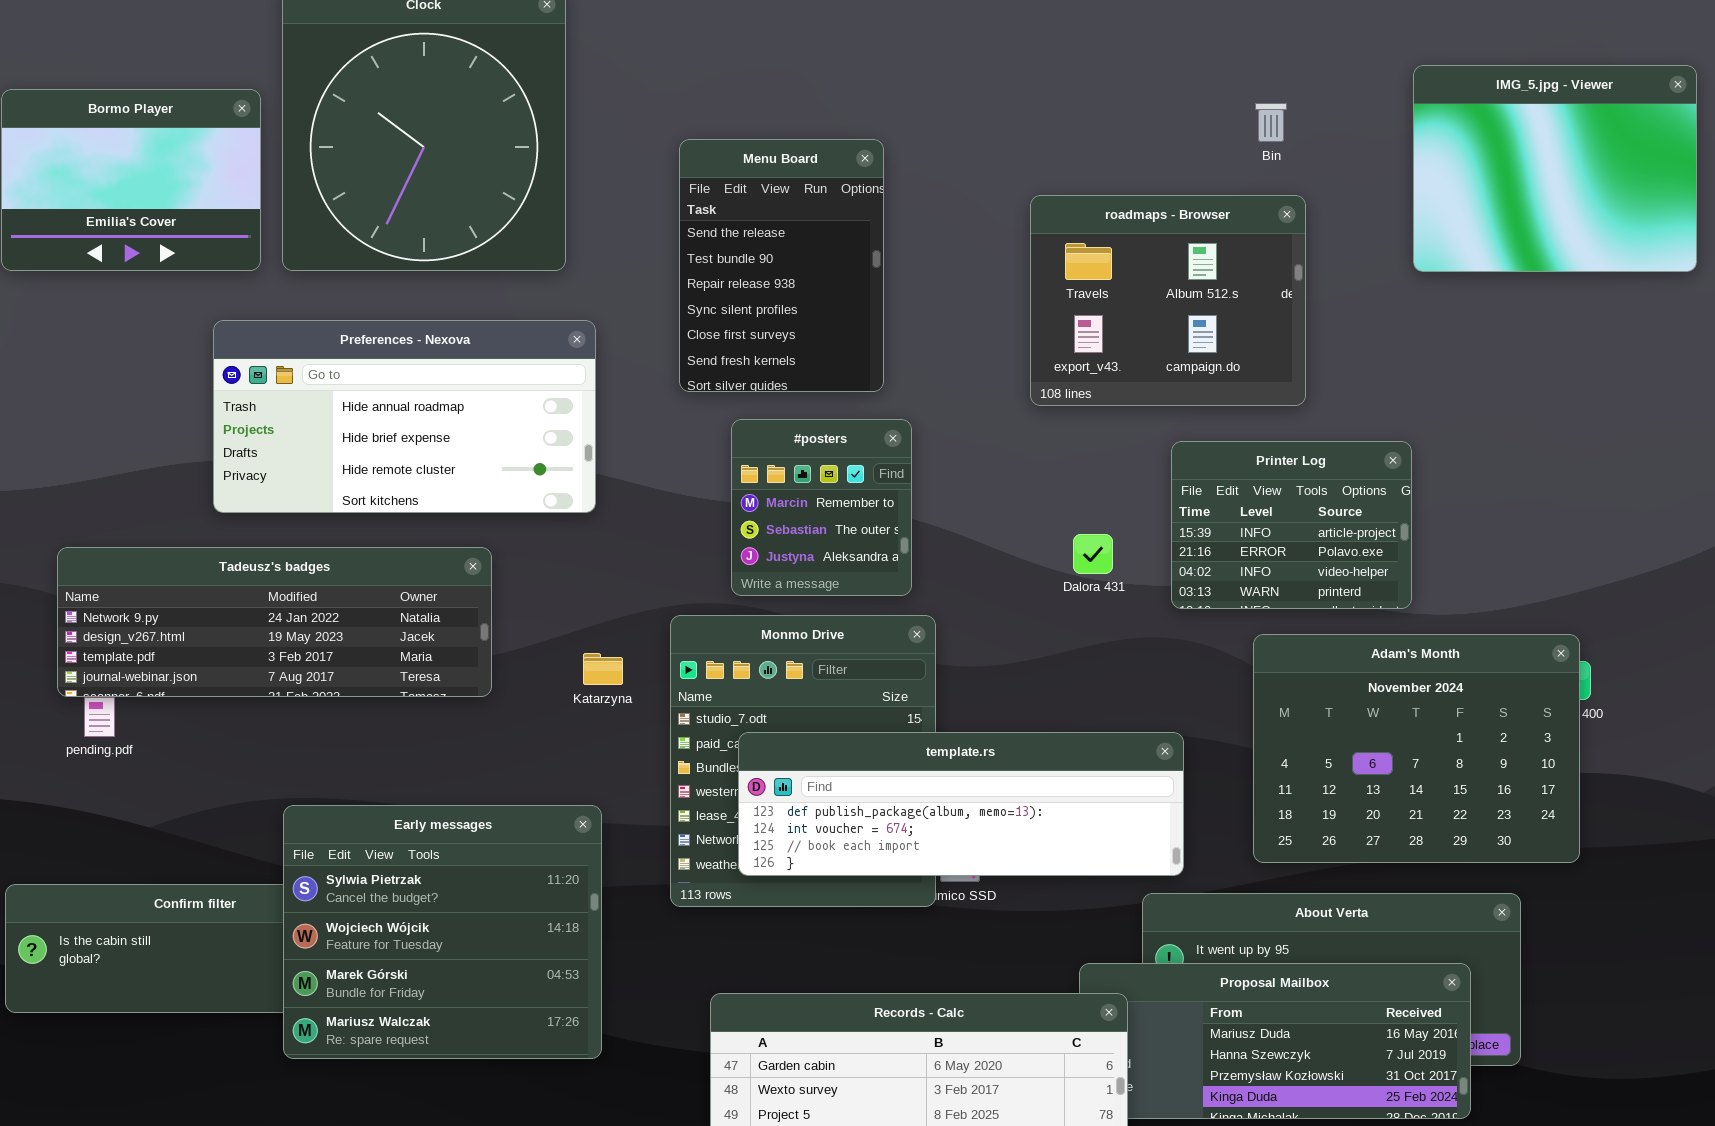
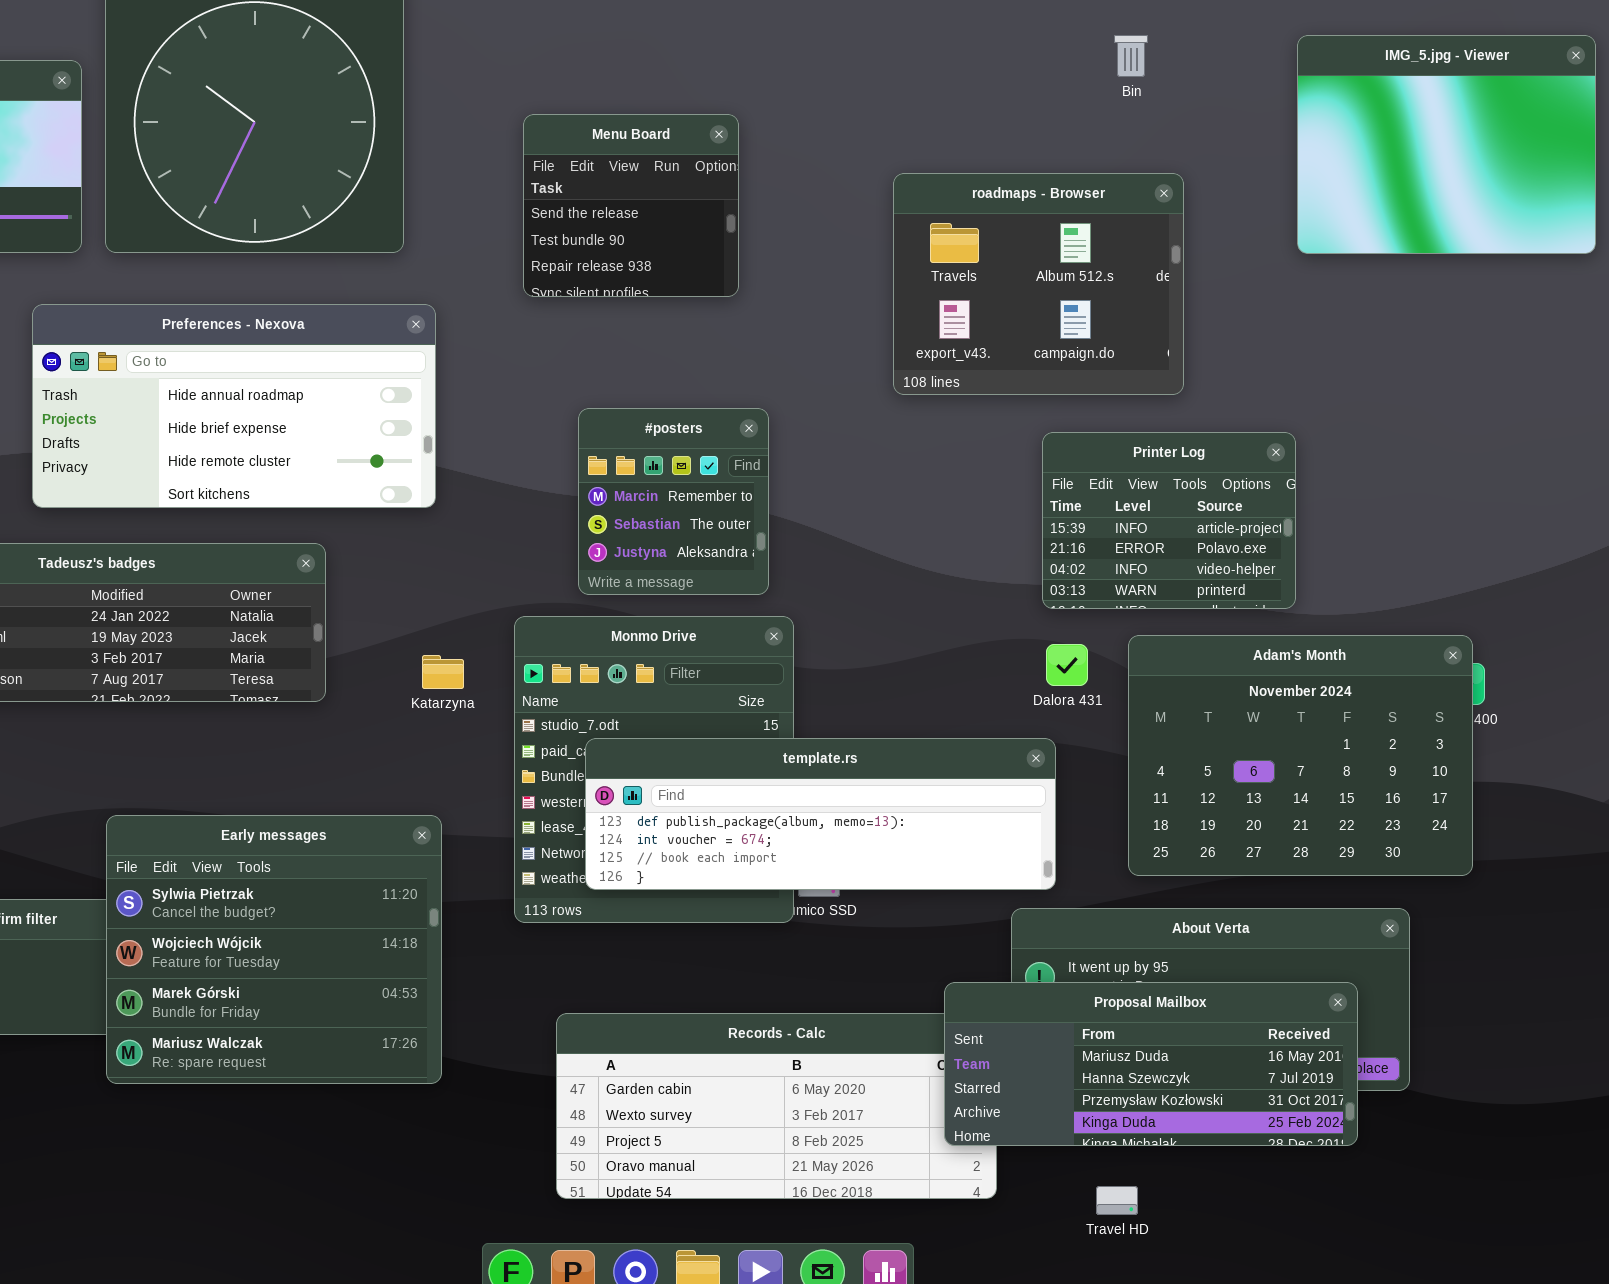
Bin: [1255,103,1287,142] -> [1114,35,1148,77], moved
Menu Board: [679,139,884,392] -> [523,114,739,297], resized
Dalora 431: [1073,534,1113,574] -> [1046,644,1088,686], moved
Proposal Mailbox: [1079,963,1471,1119] -> [944,982,1358,1146], raised

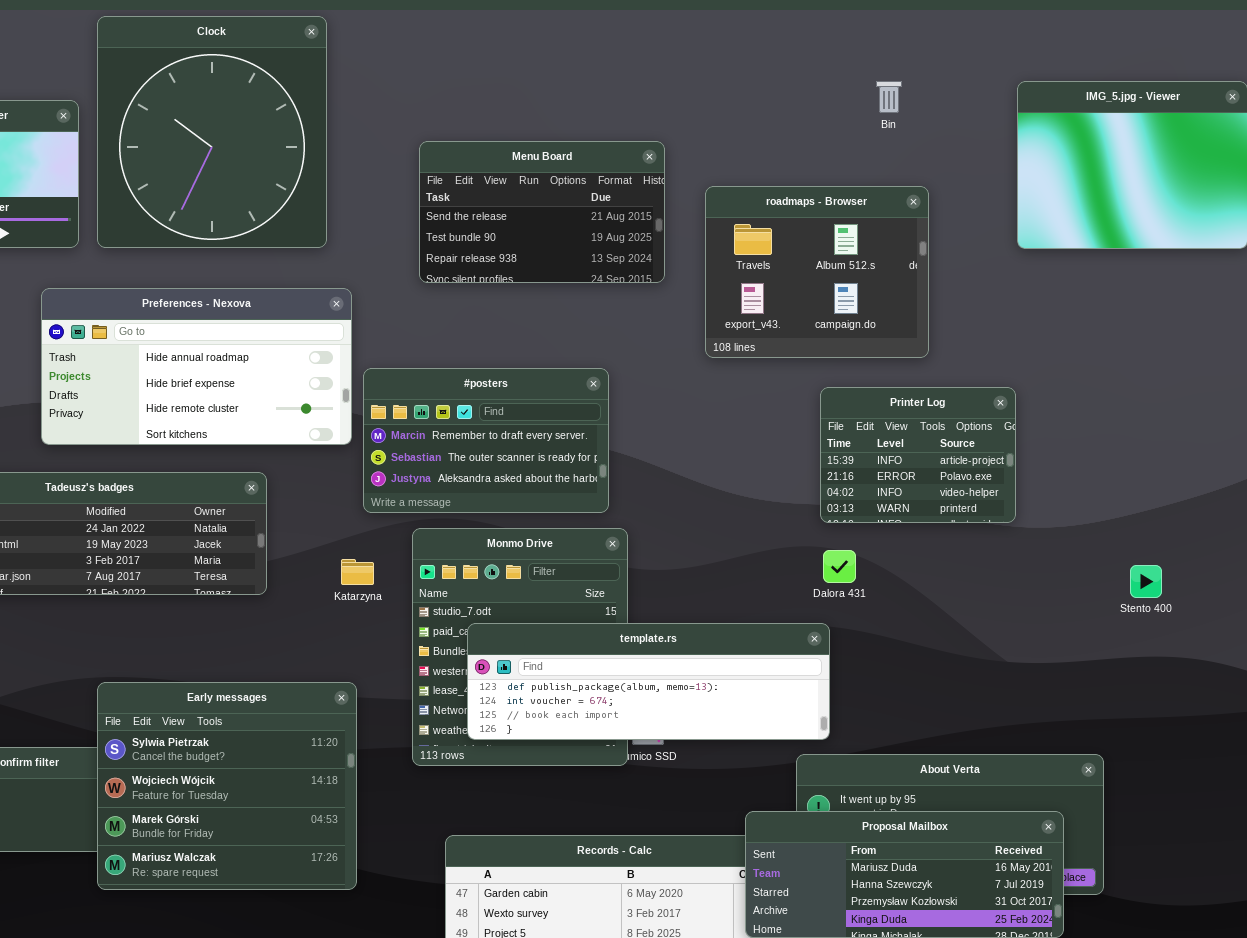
Menu Board: [523,114,739,297] -> [419,141,665,283], resized
#posters: [578,408,769,595] -> [363,368,609,513], resized
Adam's Month: [1128,635,1473,876] -> none, closed

